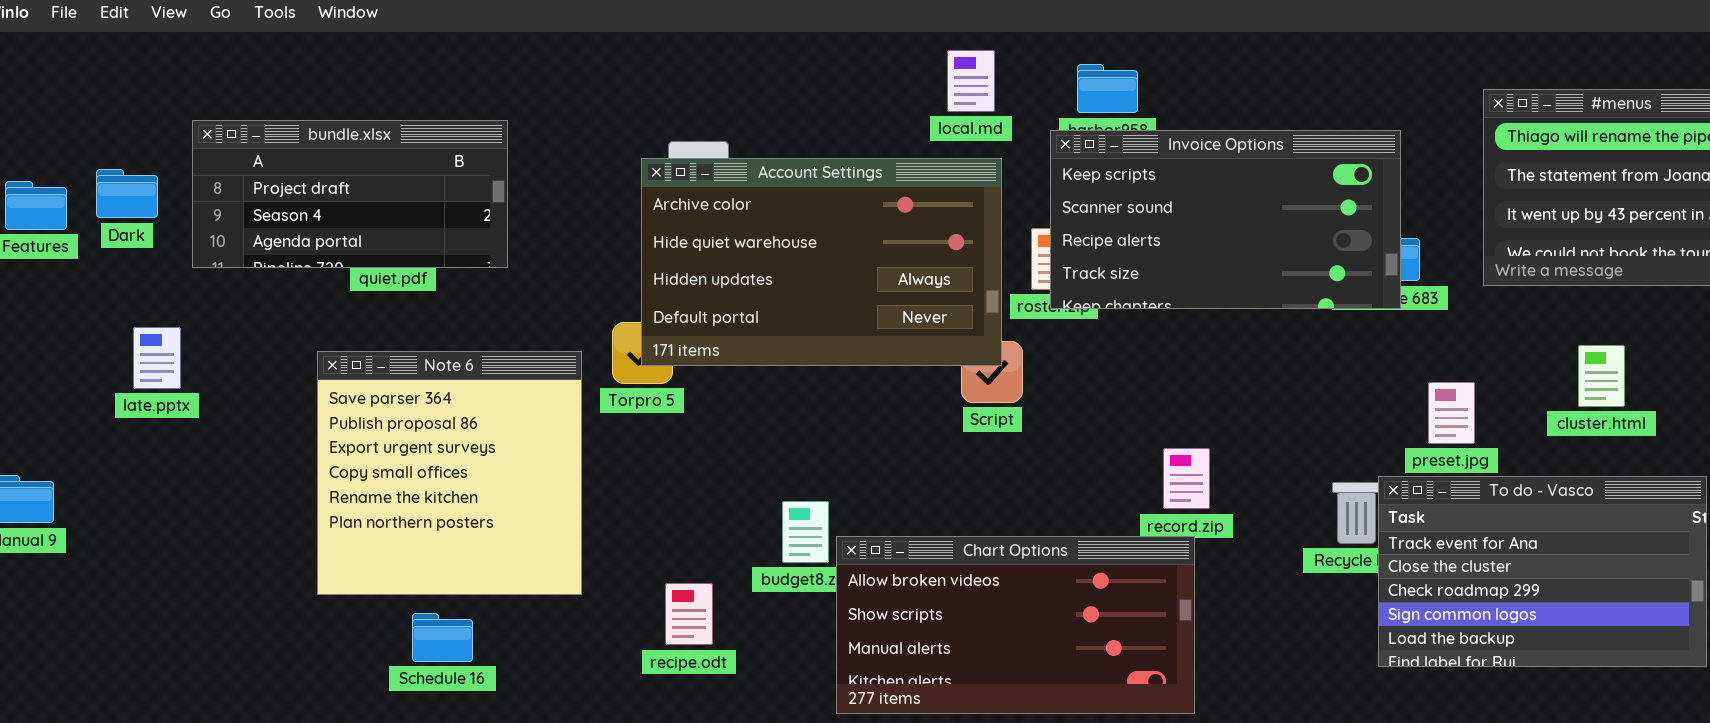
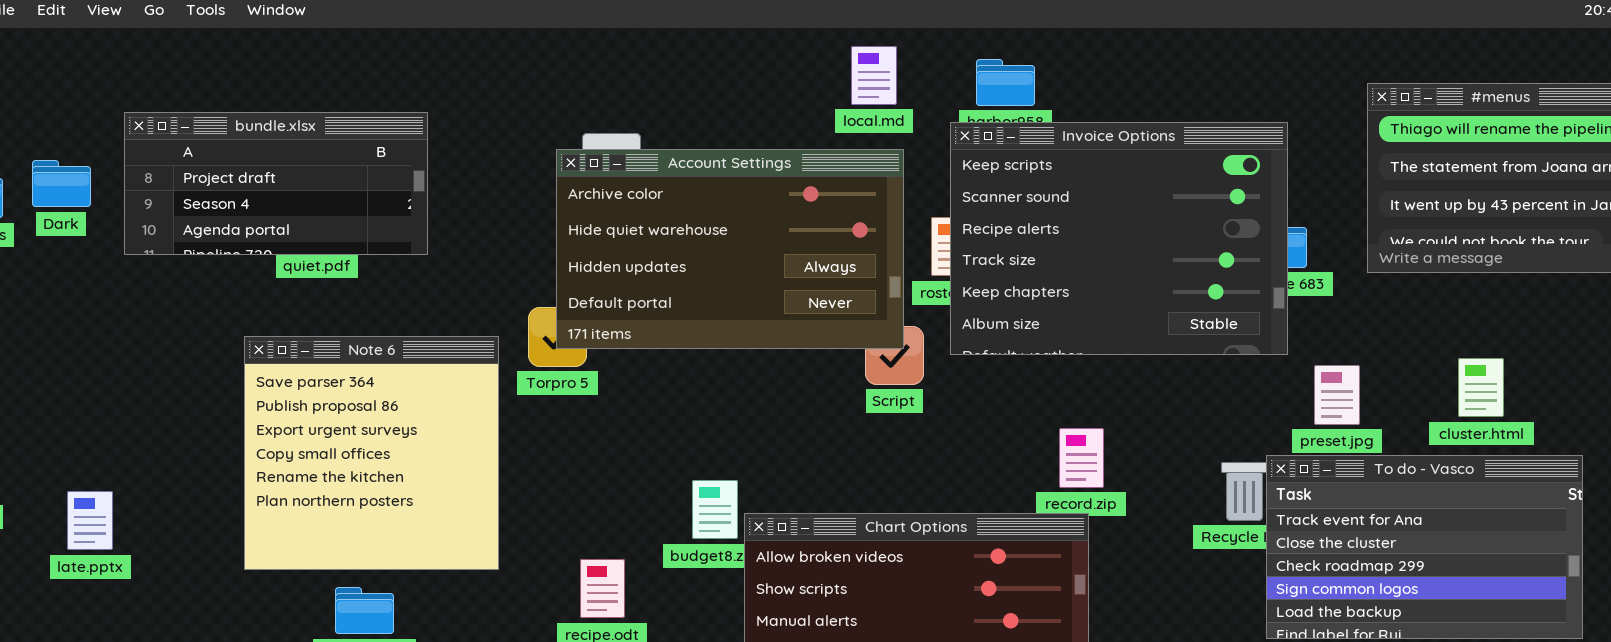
Invoice Options: [1050,130,1401,309] -> [950,122,1288,355], resized
late.pptx: [133,327,181,389] -> [67,491,113,550], moved
cluster.html: [1578,345,1625,407] -> [1458,358,1504,417], moved

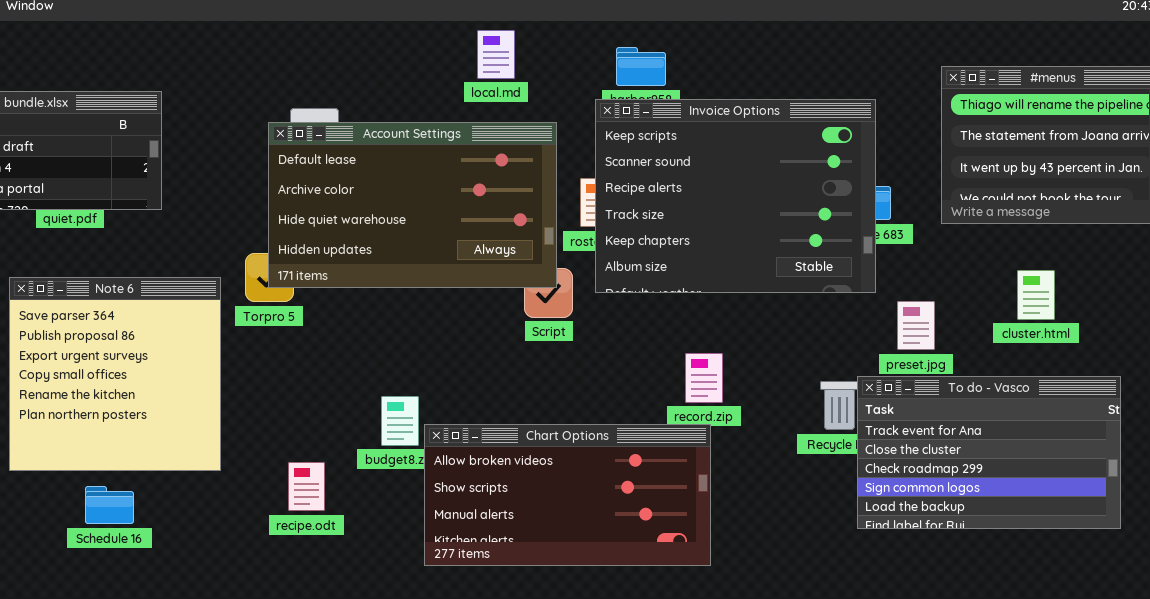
local.md: [851,46,897,105] -> [477,30,515,79], moved
Account Settings: [556,149,904,349] -> [268,122,557,288], scrolled up 1 row
cluster.html: [1458,358,1504,417] -> [1017,270,1055,320], moved

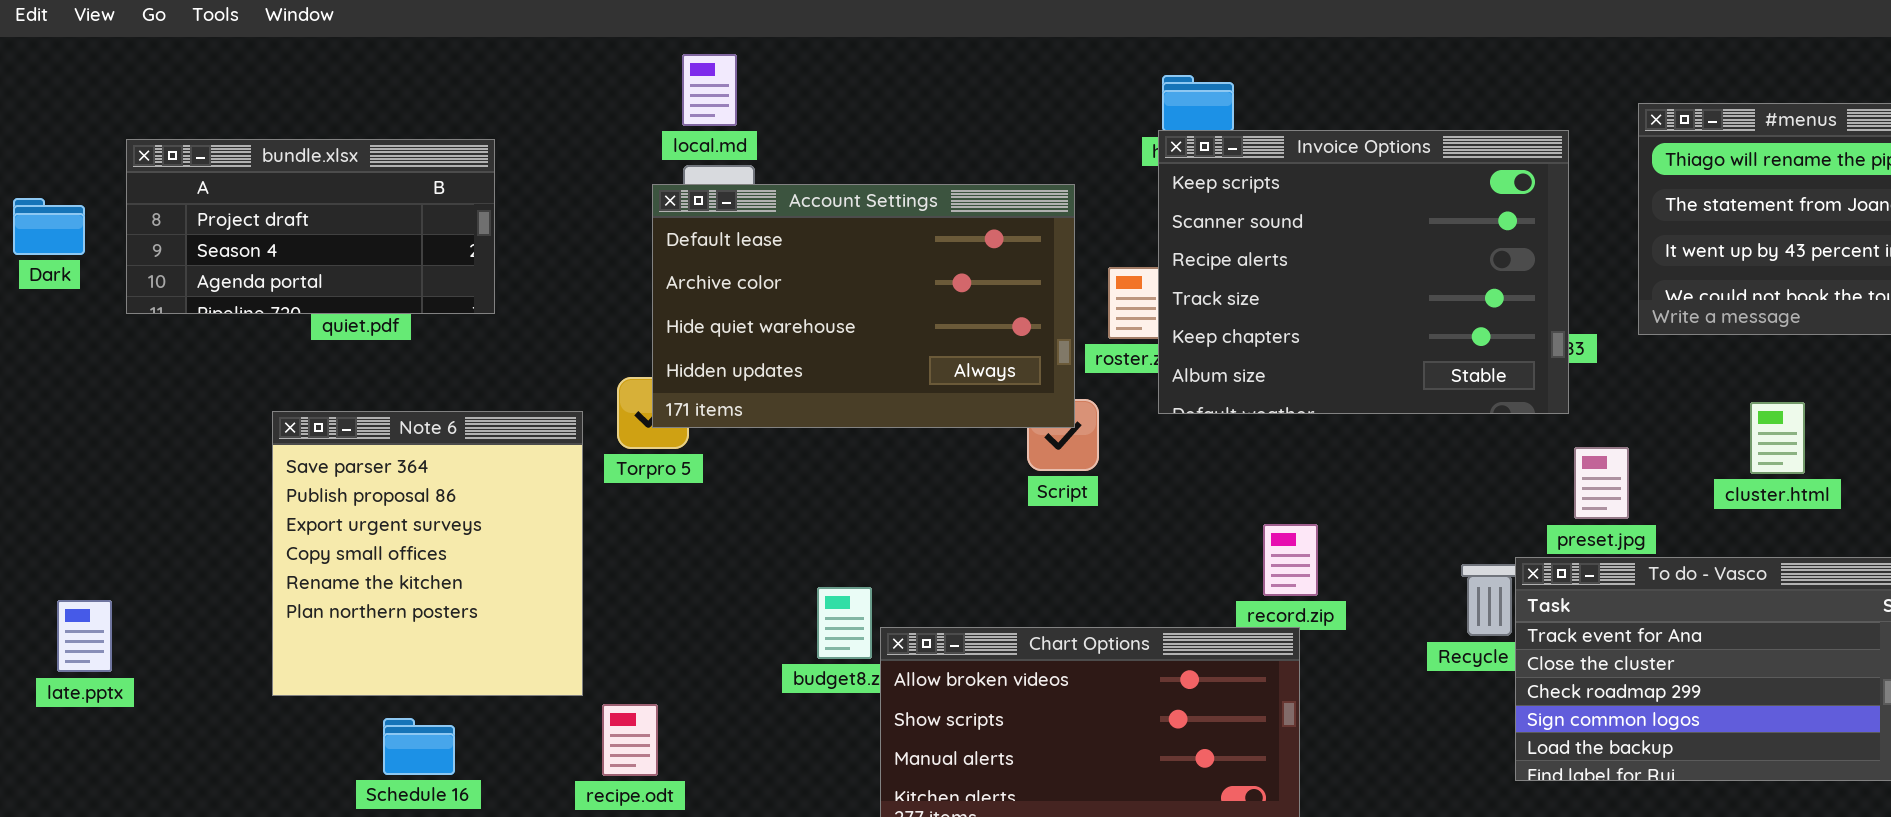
local.md: [477,30,515,79] -> [682,54,737,126], moved
Invoice Options: [595,99,876,293] -> [1158,130,1569,414], moved
recipe.odt: [288,462,325,511] -> [602,704,658,776], moved

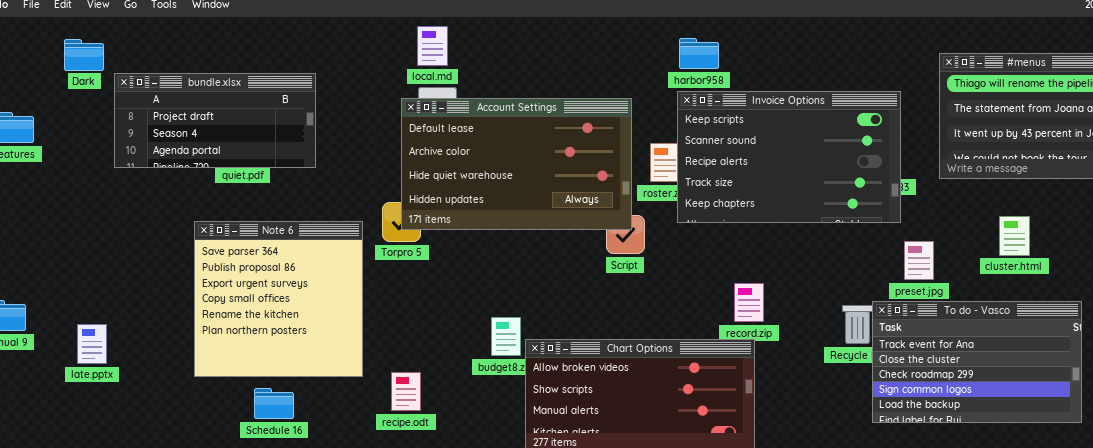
Invoice Options: [1158,130,1569,414] -> [677,91,901,223], resized
Dark: [13,198,85,255] -> [64,39,104,71], moved
recipe.odt: [602,704,658,776] -> [391,372,421,411], moved

